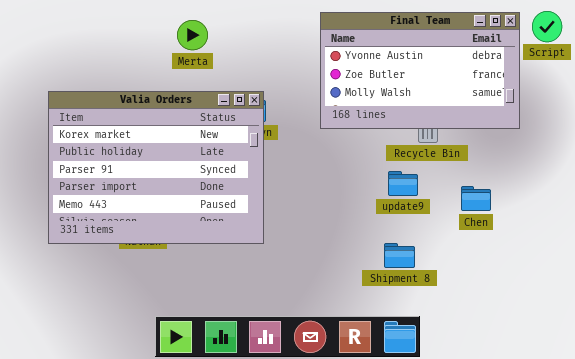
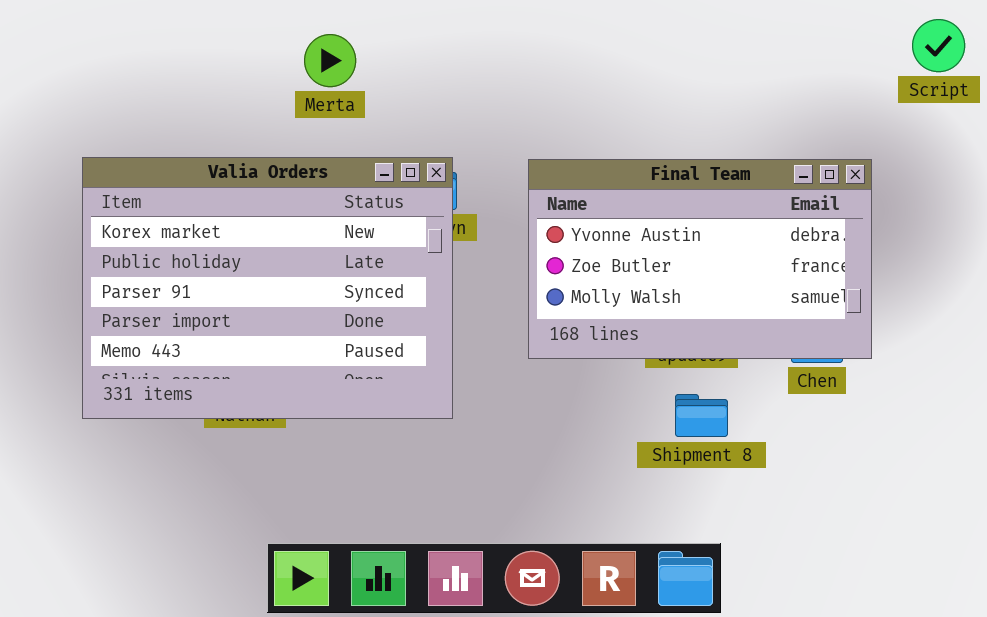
Final Team: [320,12,520,129] -> [528,159,872,359], moved
Shipment 8: [384,243,415,268] -> [675,394,728,437], moved

